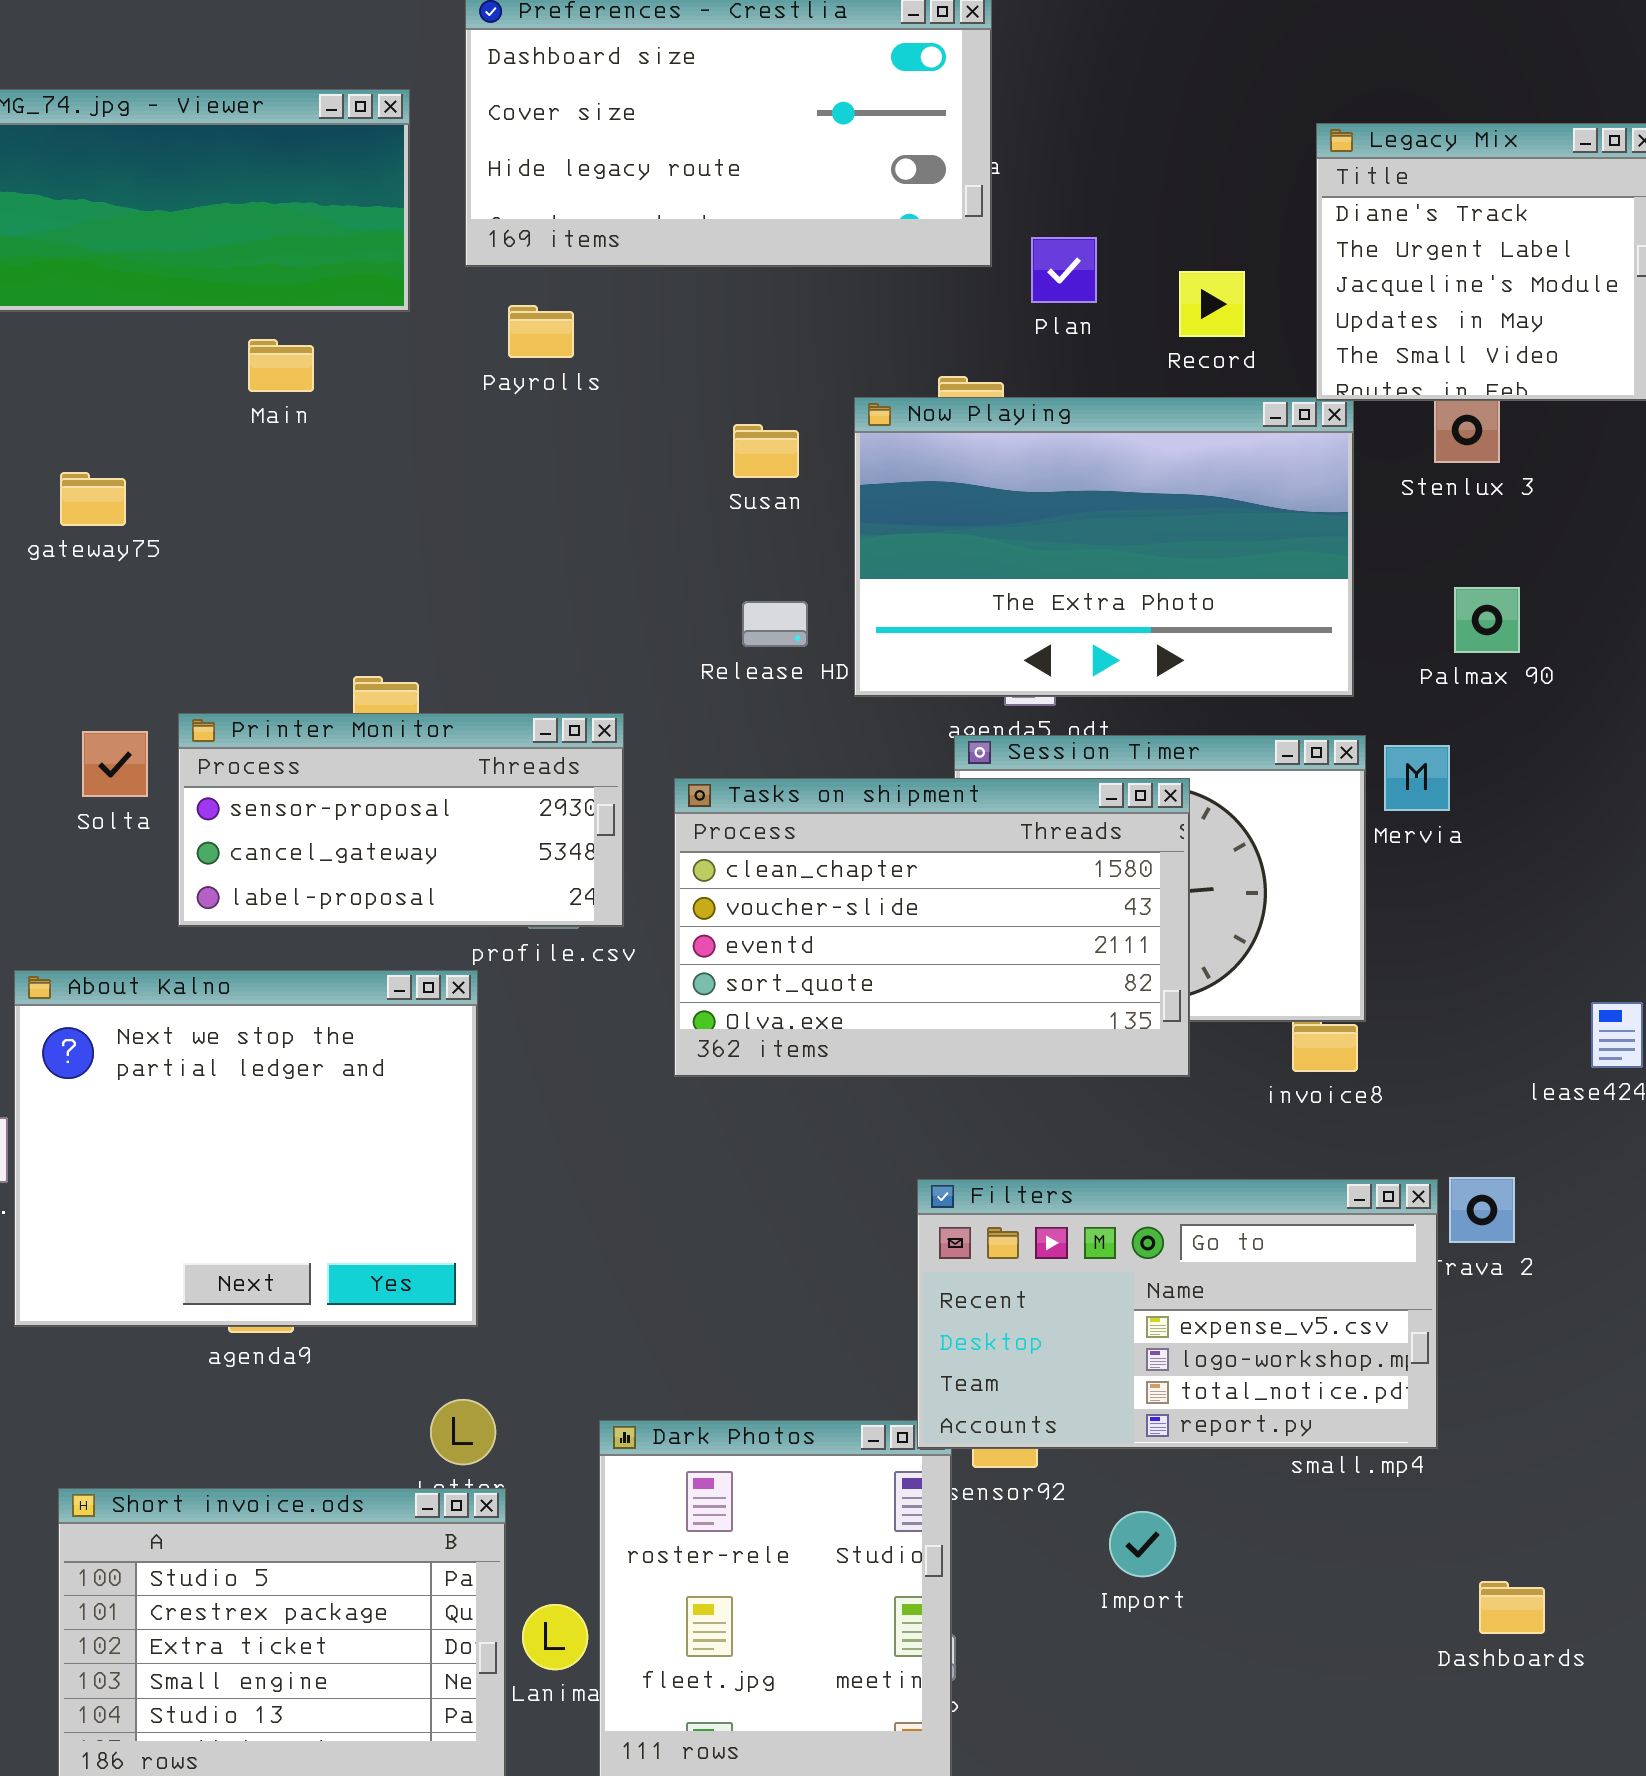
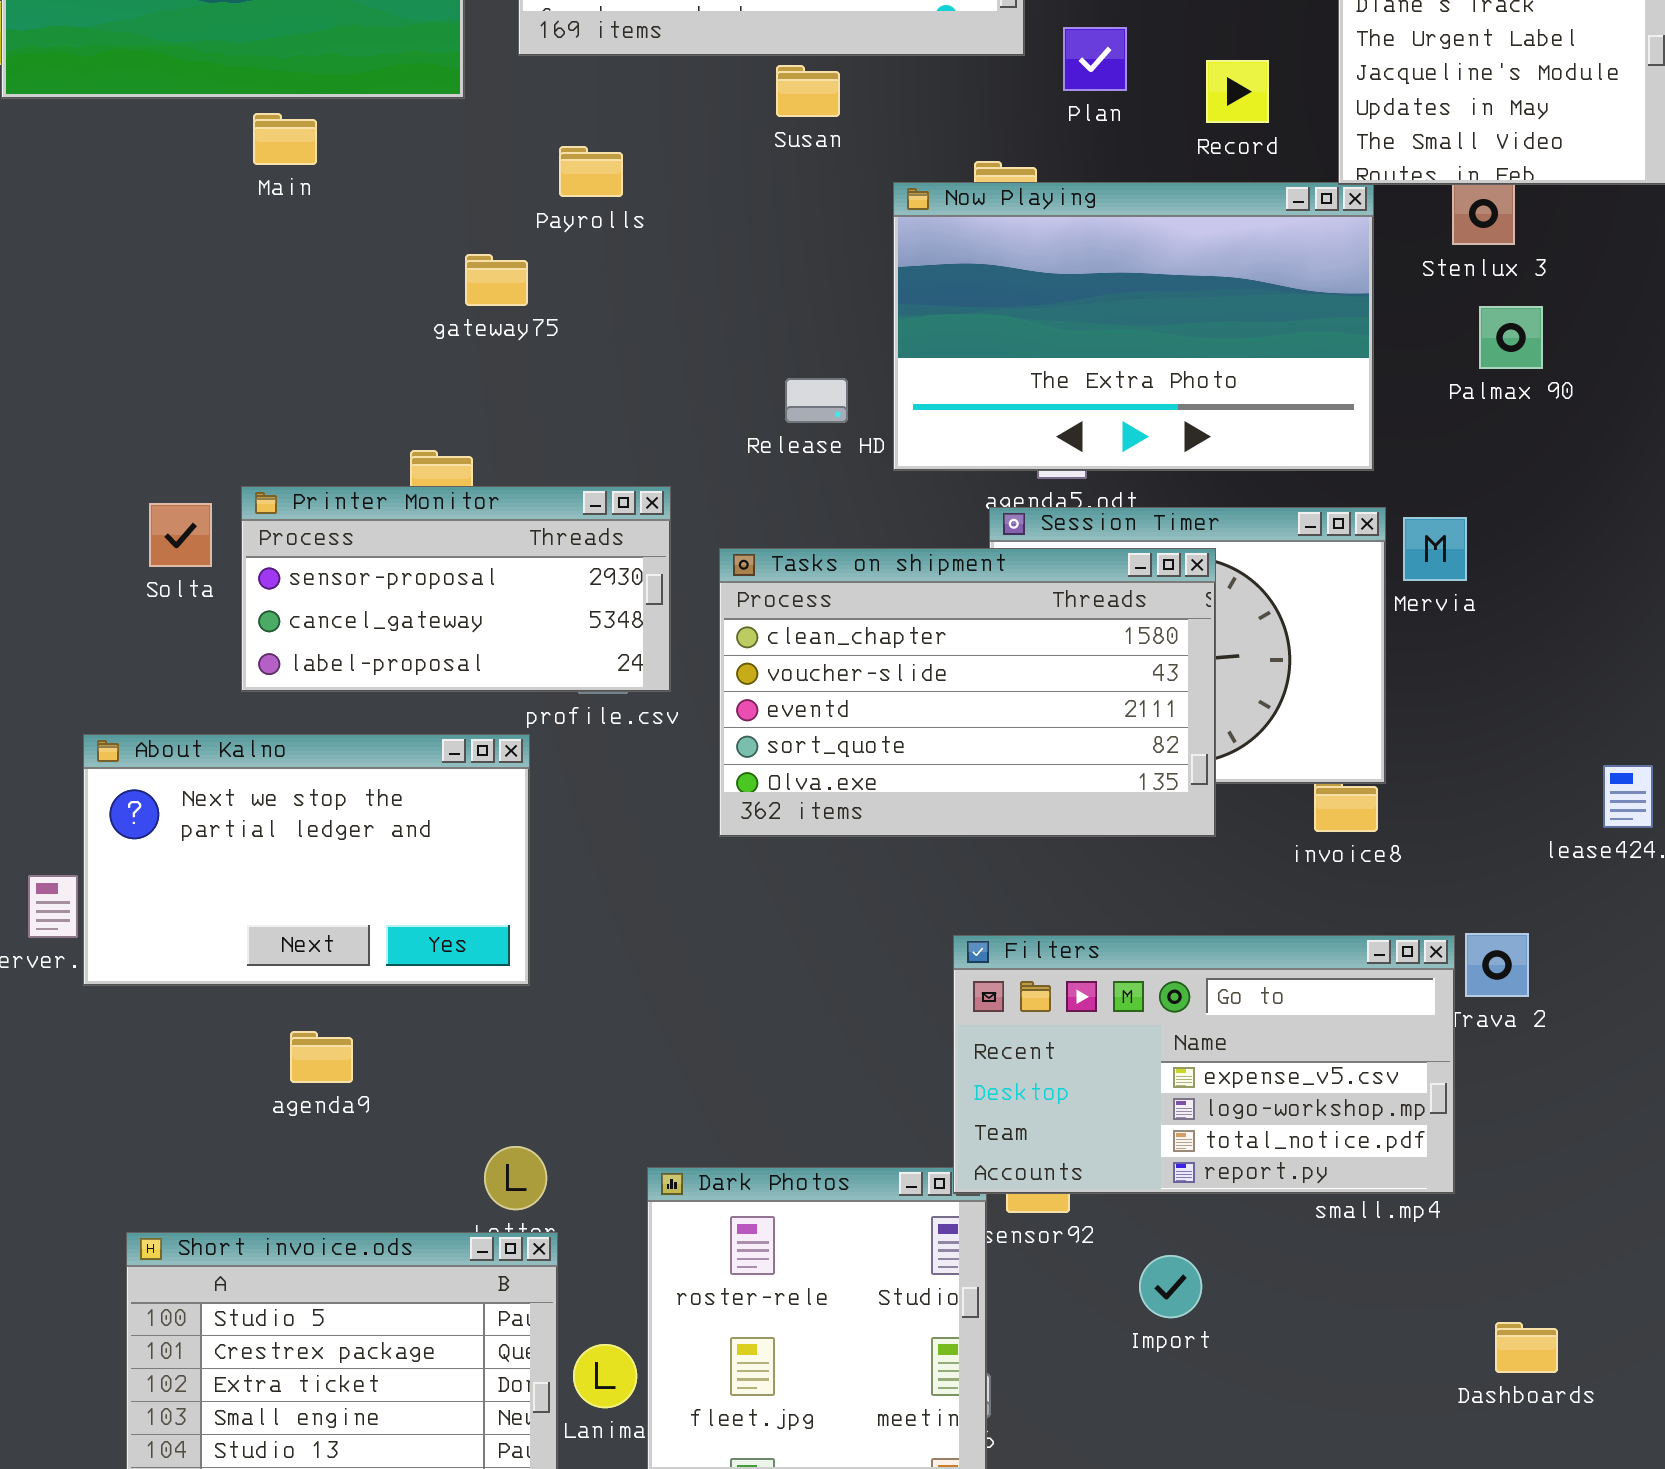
Payrolls: [508,305,574,358] -> [559,146,623,197], moved
Main: [248,339,314,392] -> [253,113,317,165], moved
Susan: [733,424,799,478] -> [776,65,840,117], moved
gateway75: [60,472,126,526] -> [465,254,528,306], moved
Palmax 90: [1454,587,1520,653] -> [1479,306,1543,369], moved
About Kalno: [14,970,478,1327] -> [83,734,530,986], resized

